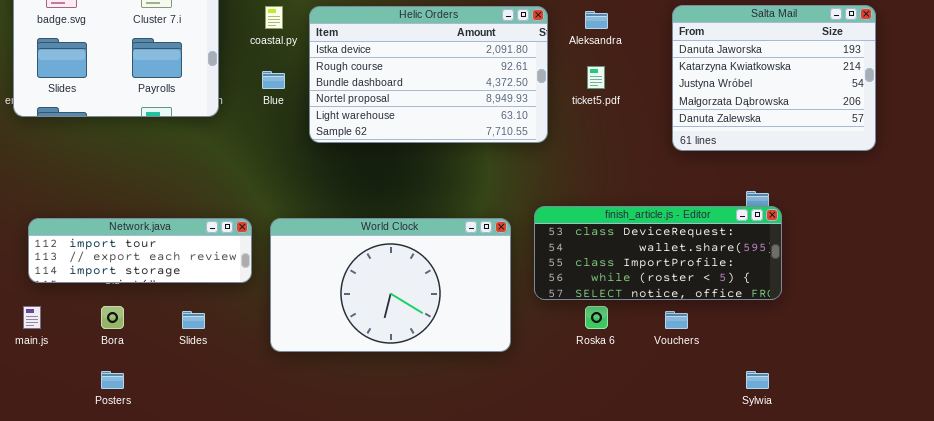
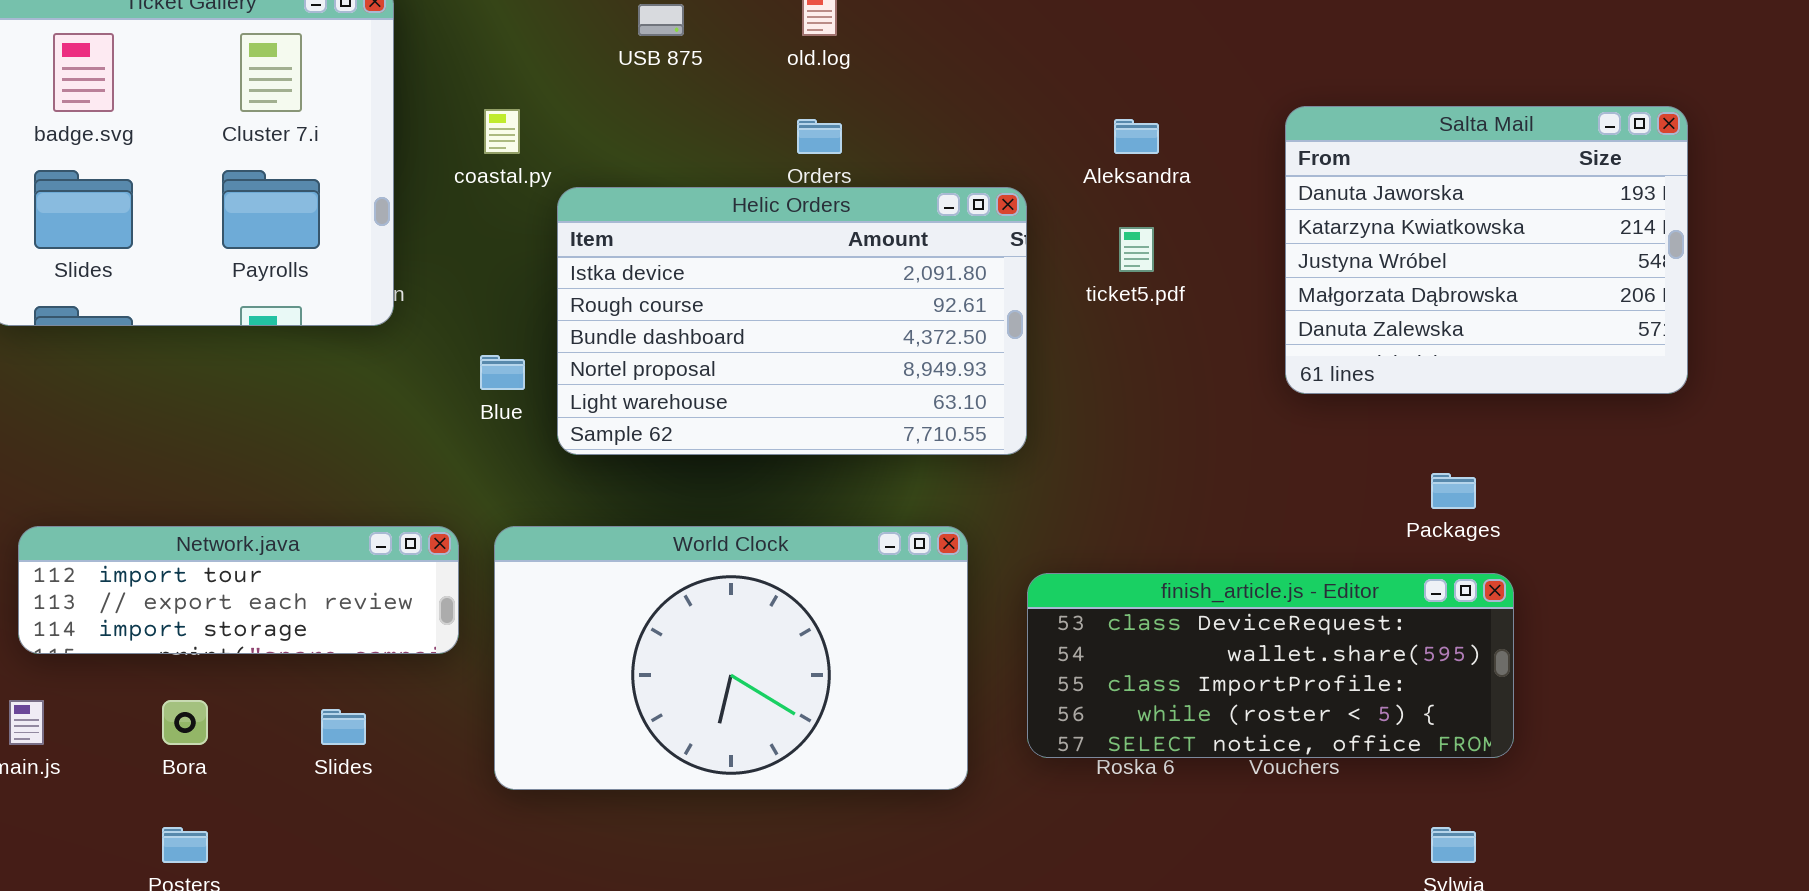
Helic Orders: [309,6,548,143] -> [557,187,1027,455], moved
Blue: [262,71,285,89] -> [480,355,525,390], moved
finish_article.js - Editor: [534,206,782,300] -> [1027,573,1514,758], moved

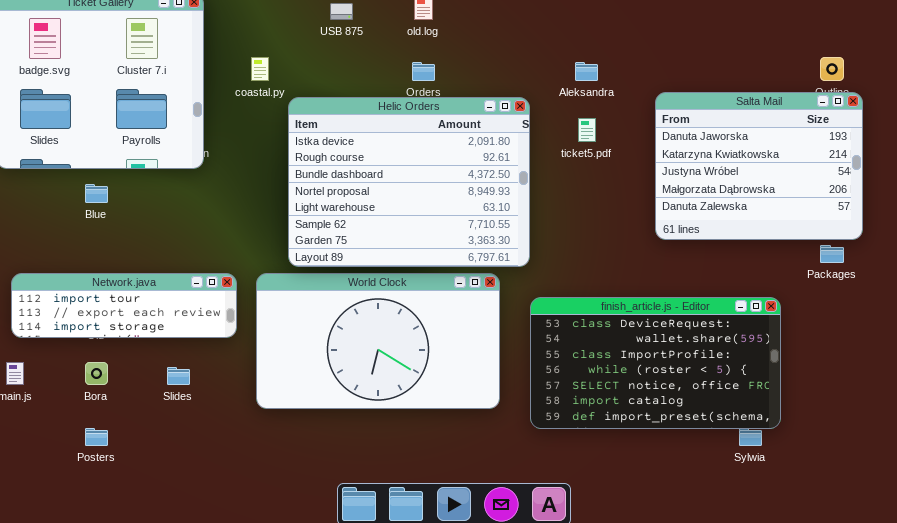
Salta Mail: [1285,106,1688,394] -> [655,92,863,240], moved
Helic Orders: [557,187,1027,455] -> [288,97,530,267], resized
Blue: [480,355,525,390] -> [85,184,108,203], moved
Packages: [1431,473,1476,509] -> [820,245,844,263], moved
finish_article.js - Editor: [1027,573,1514,758] -> [530,297,781,429], resized

